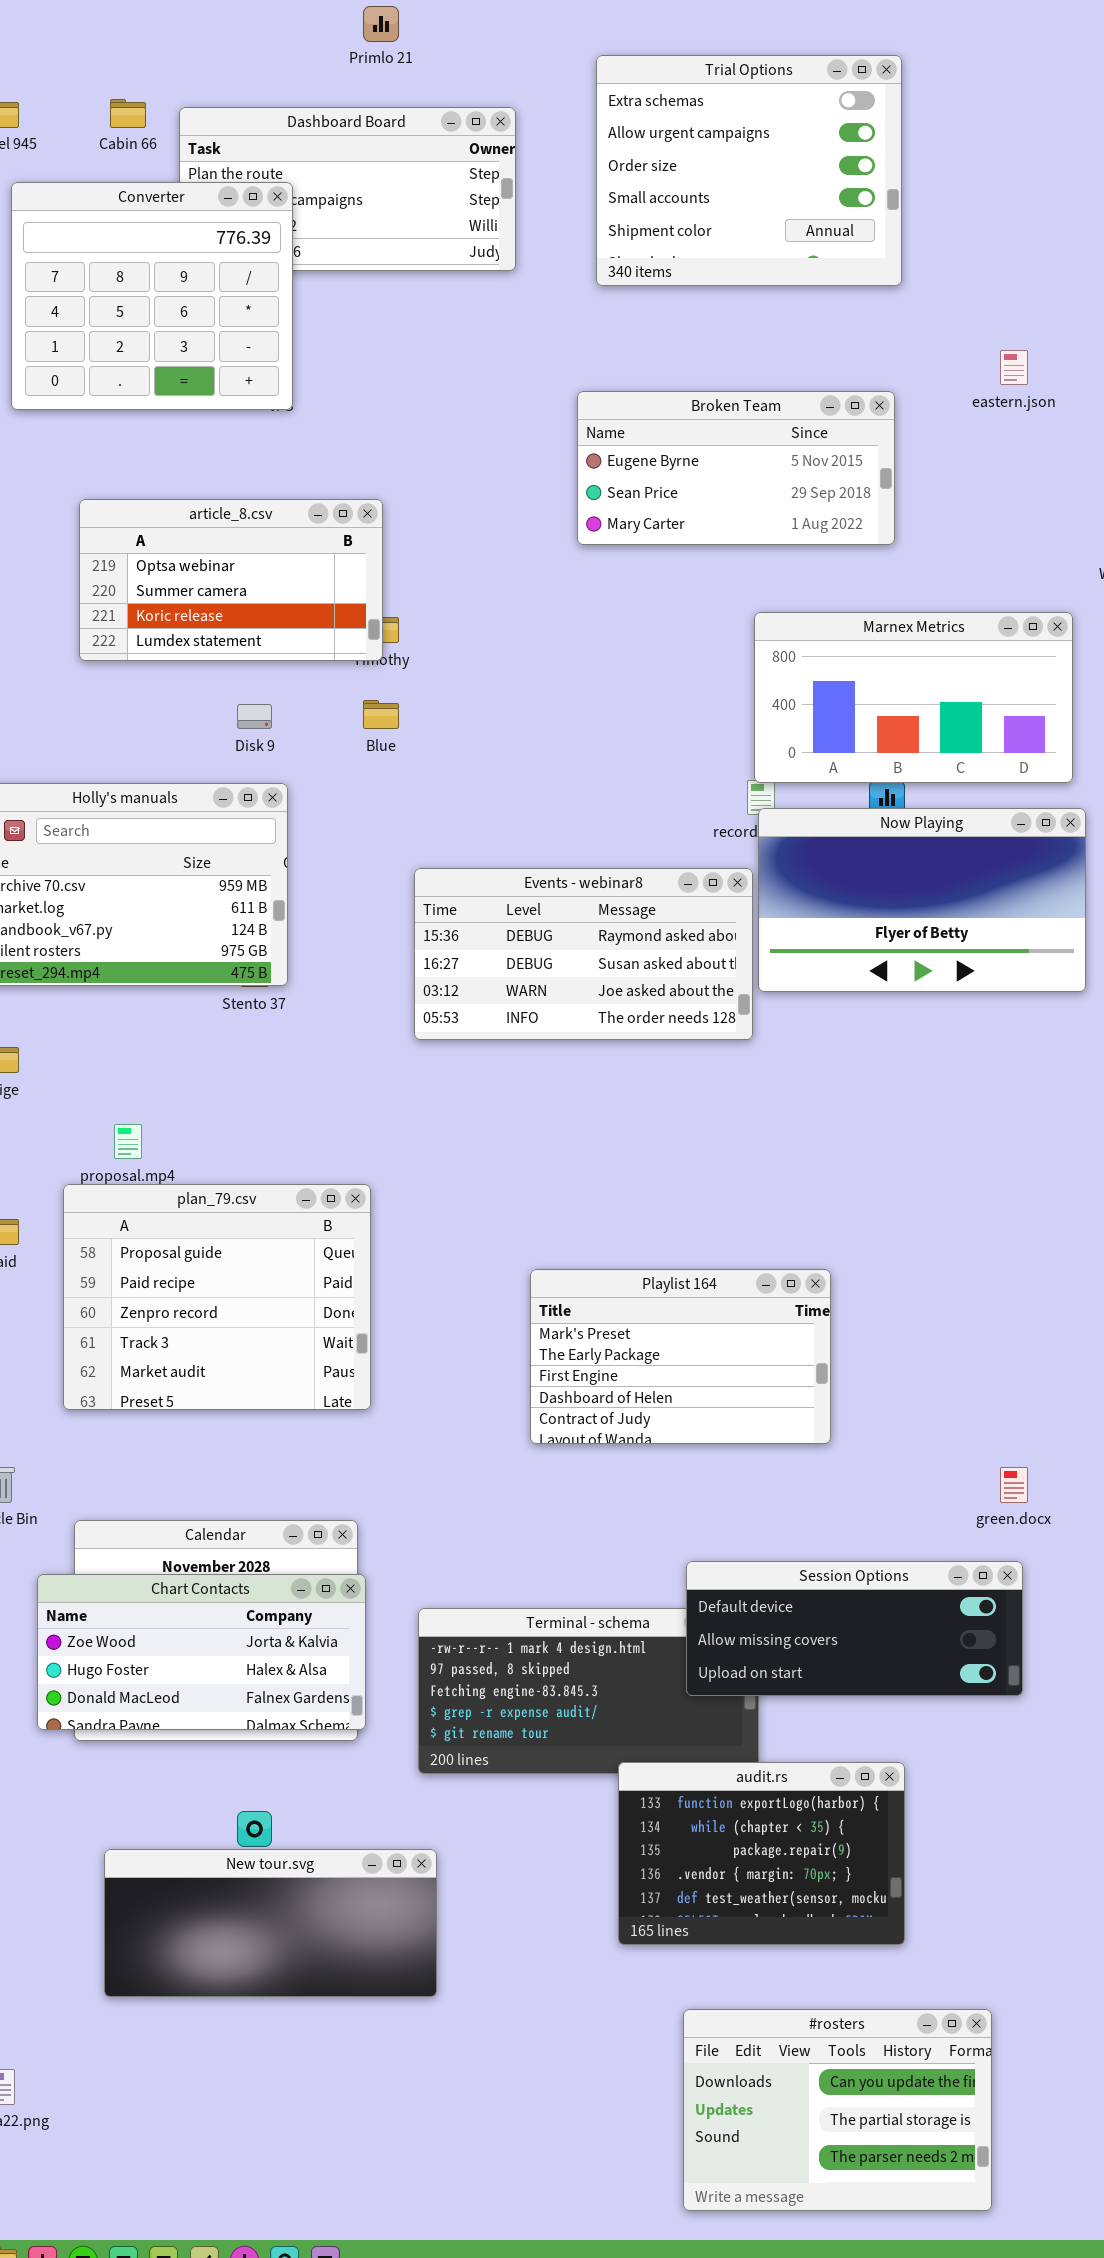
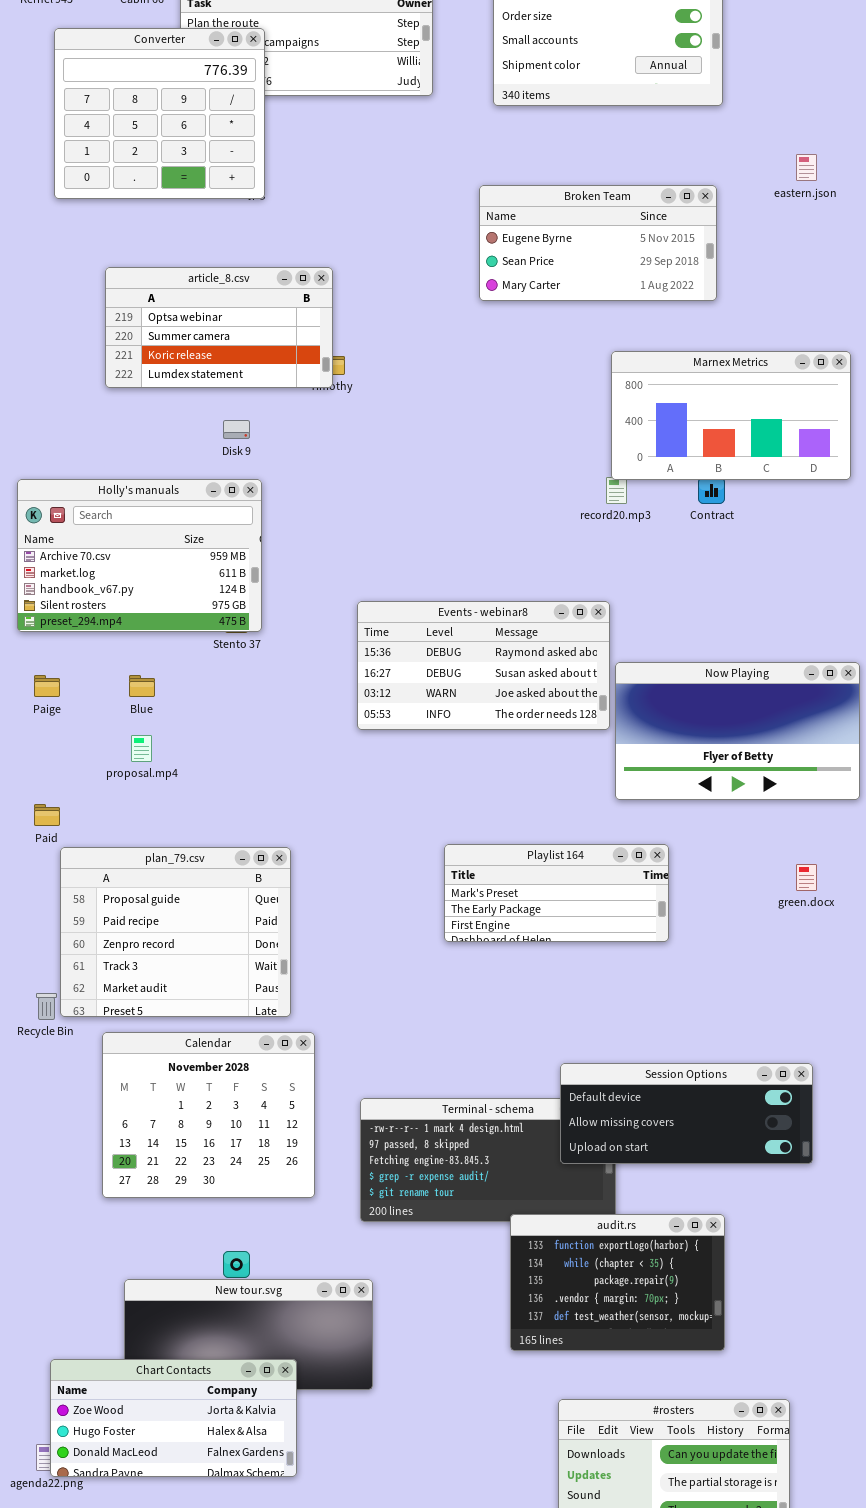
Blue: [363,700,399,729] -> [129,675,155,697], moved
Now Playing: [758,808,1086,992] -> [615,662,860,800], moved
Events - webinar8: [414,868,753,1040] -> [357,601,610,730], moved
plan_79.csv: [63,1184,371,1410] -> [60,847,291,1017], moved
Playlist 164: [530,1269,831,1444] -> [444,844,669,942], resized
green.docx: [1000,1467,1028,1503] -> [796,864,817,891], moved
Chart Contacts: [37,1574,366,1730] -> [50,1359,297,1477], moved

